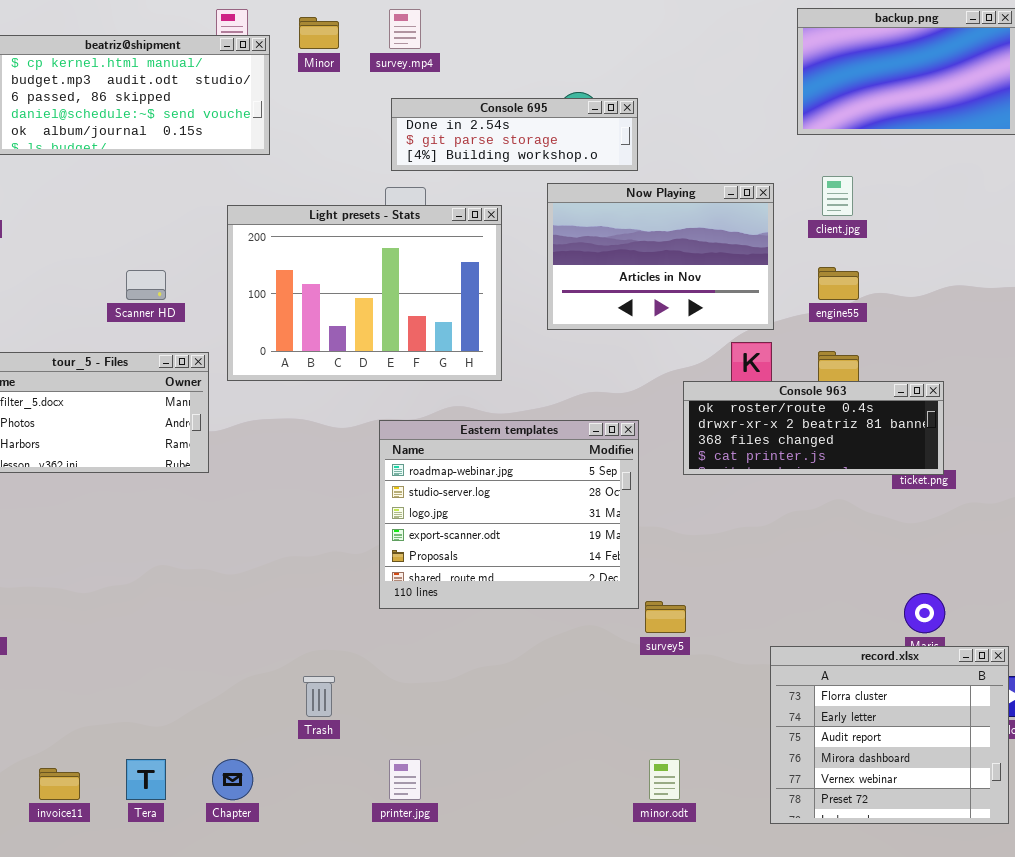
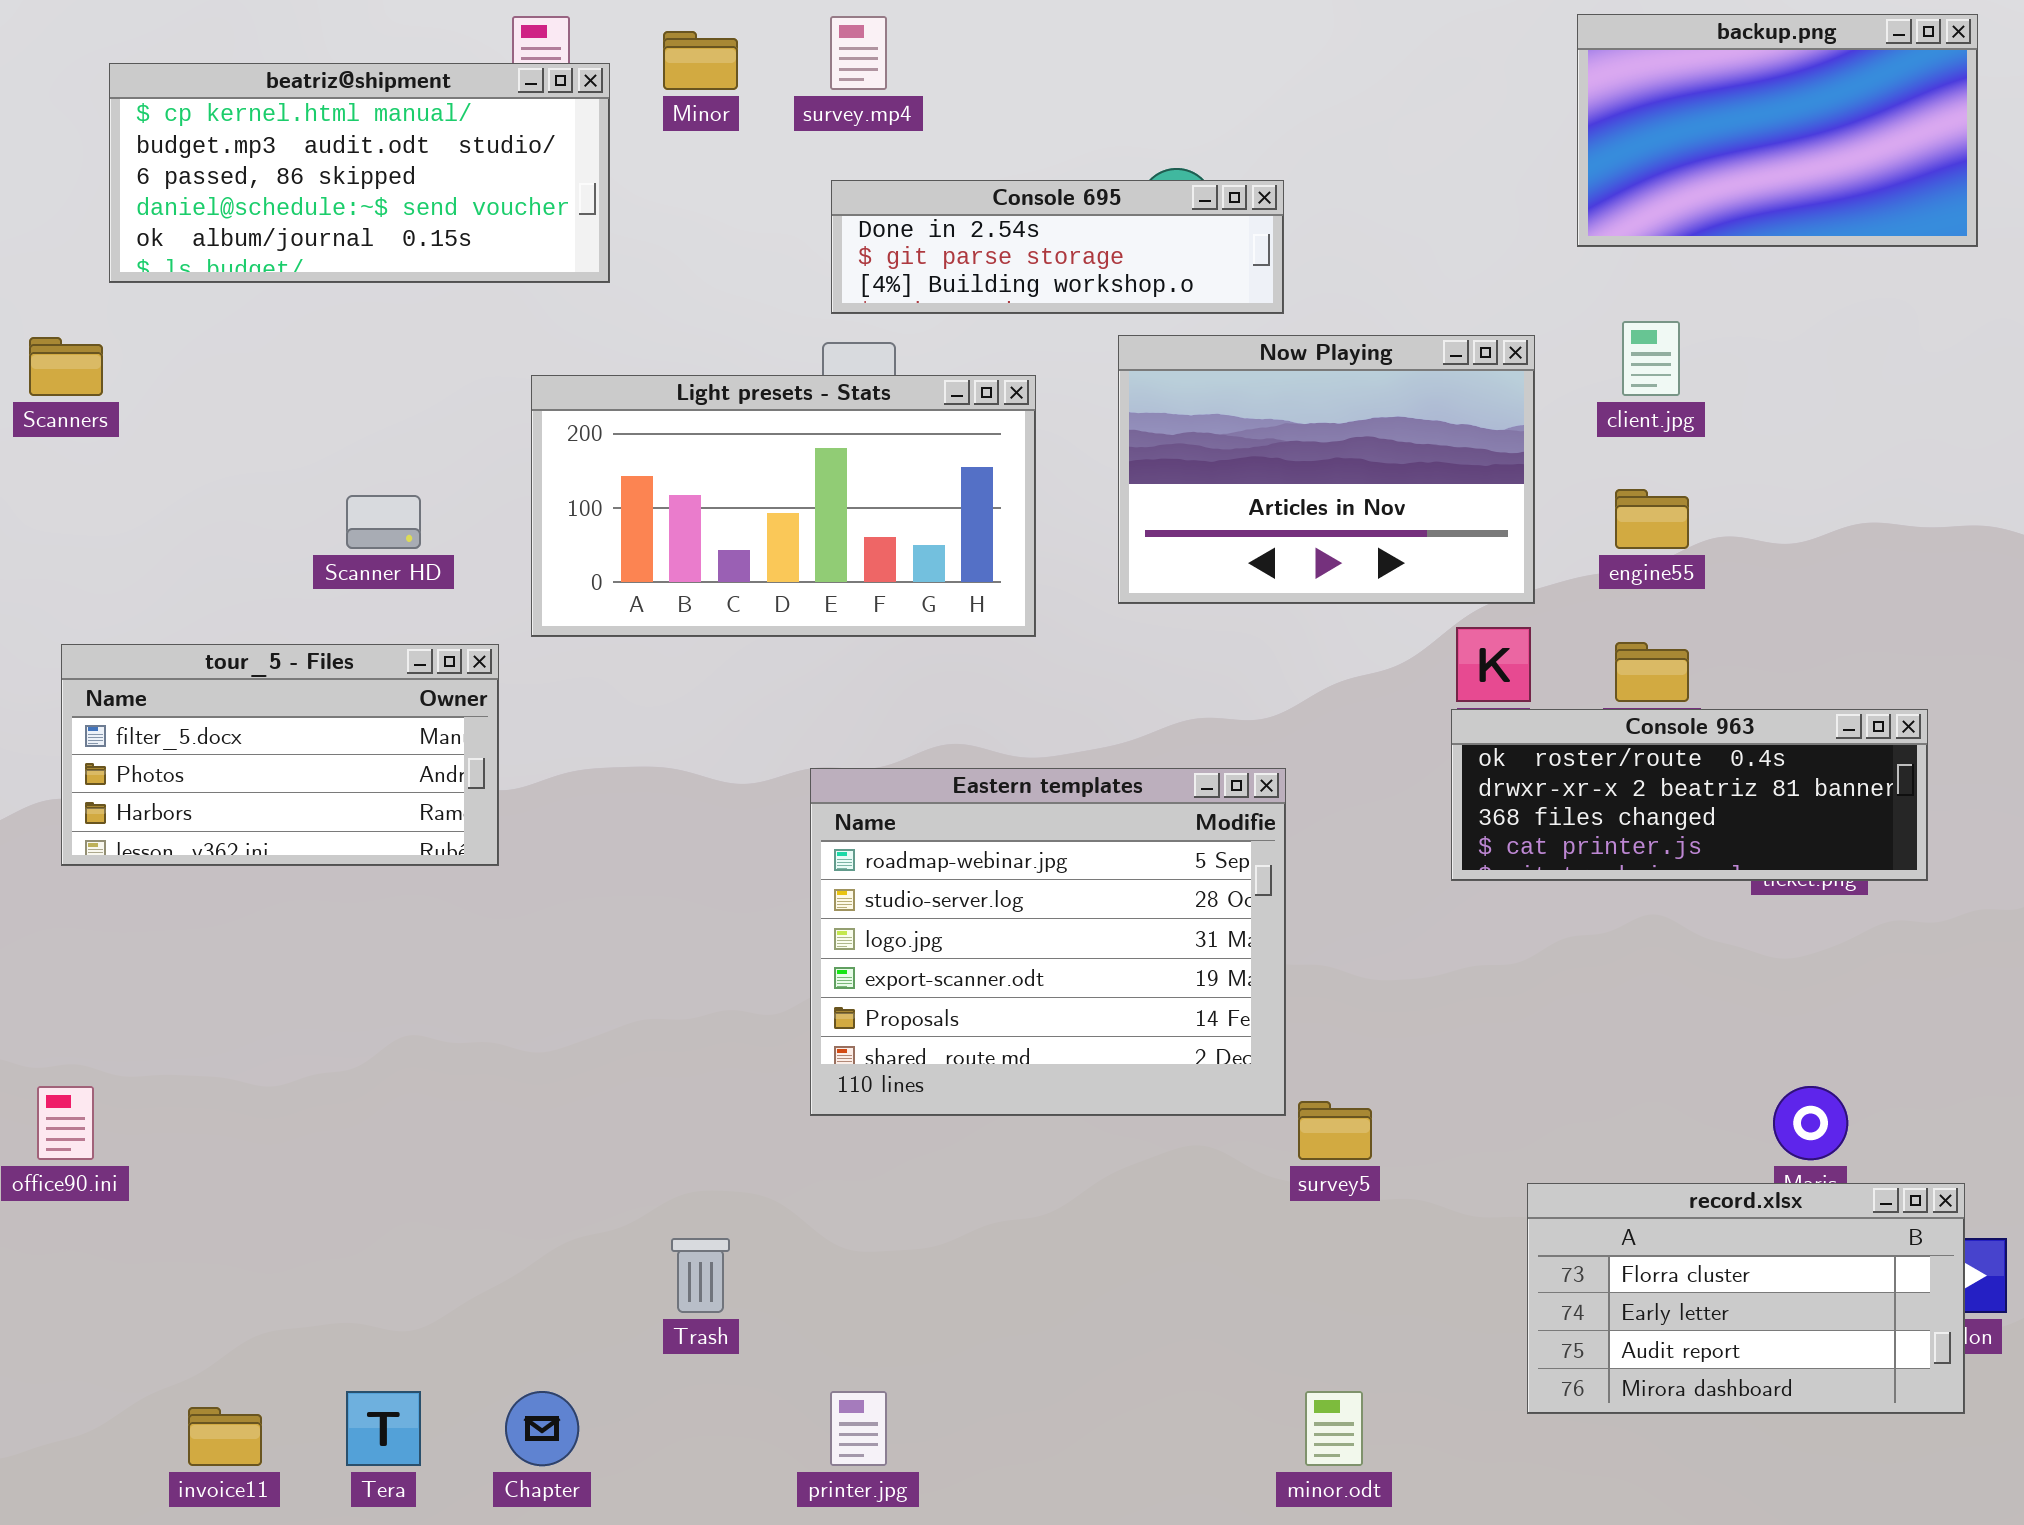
Light presets - Stats: [227,205,502,381] -> [531,375,1036,637], resized
Console 963: [683,381,944,475] -> [1451,709,1928,881], moved
record.xlsx: [770,646,1009,824] -> [1527,1183,1965,1414], resized

